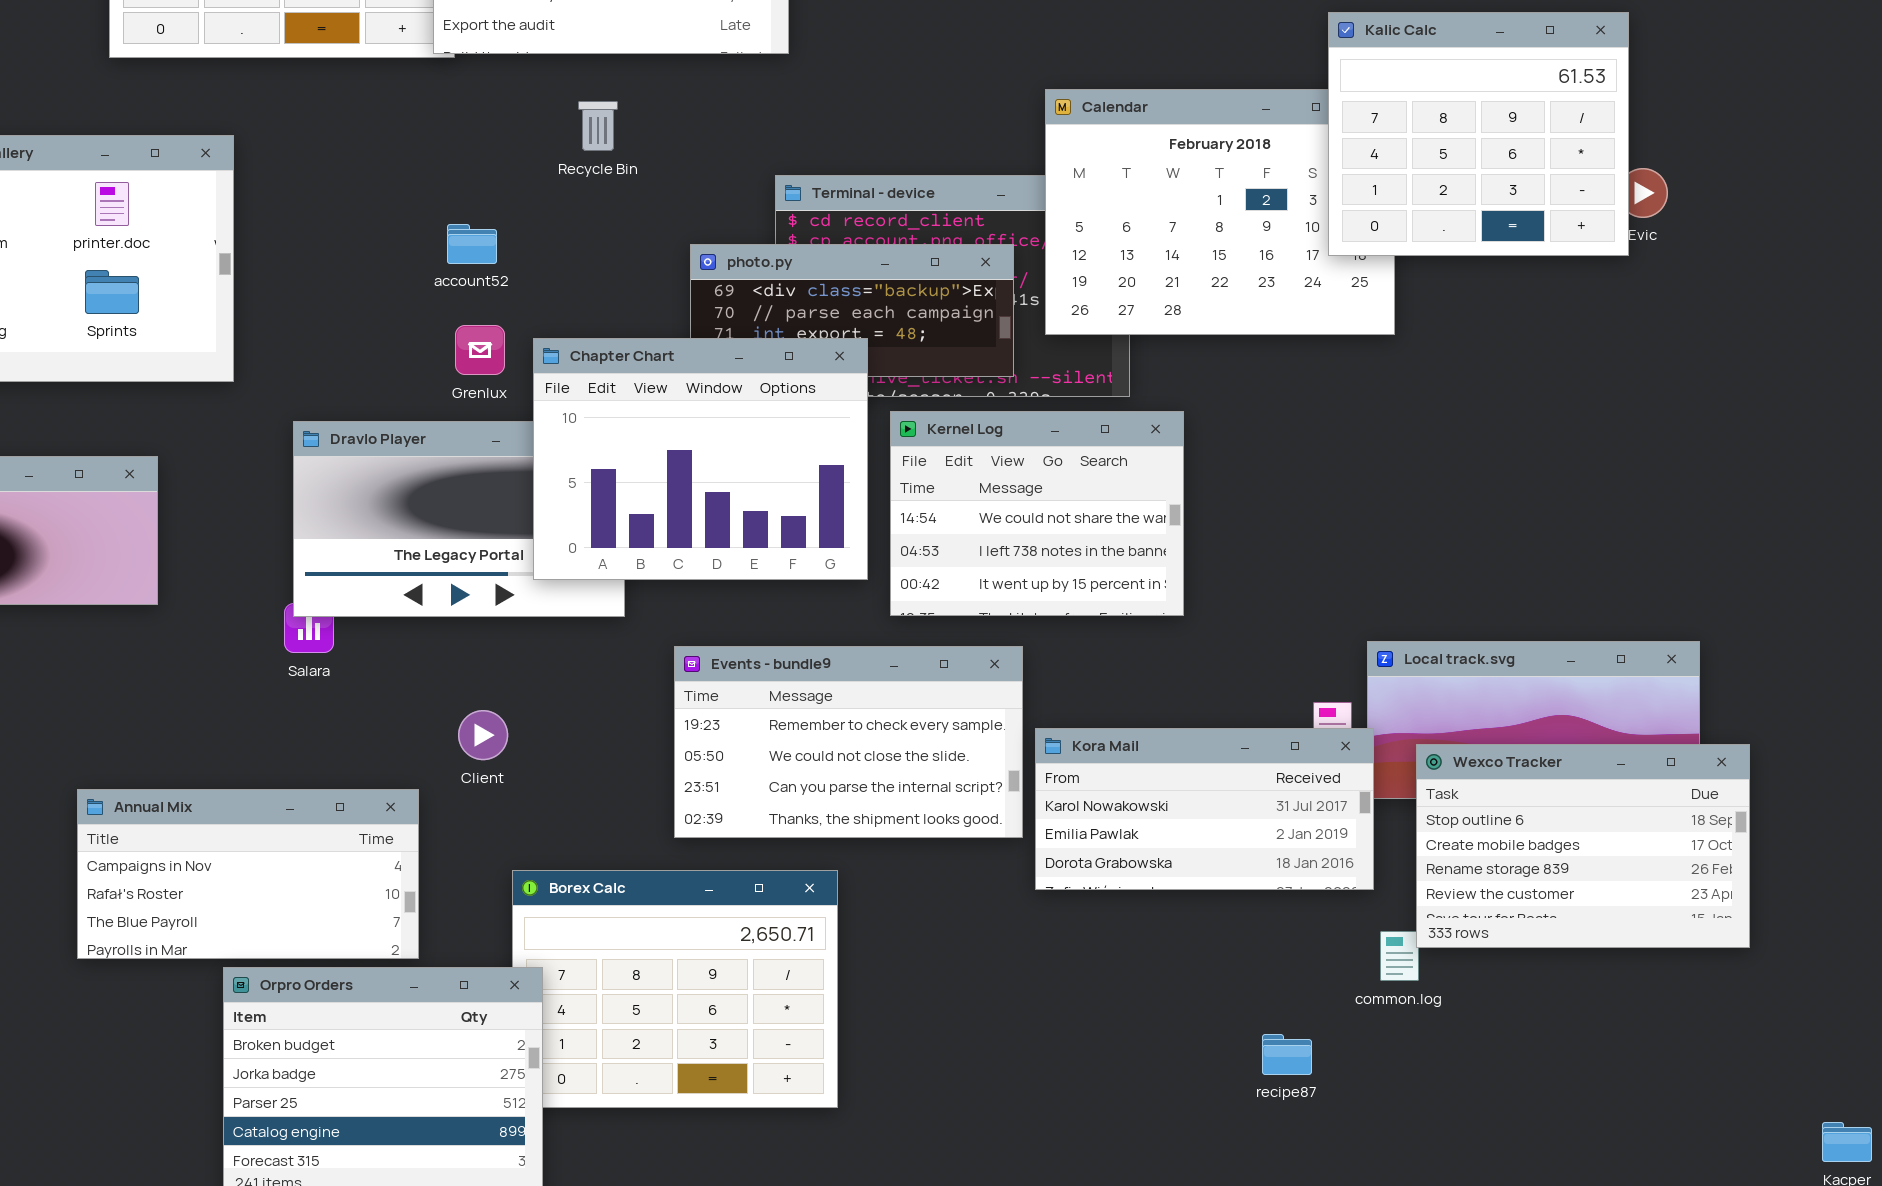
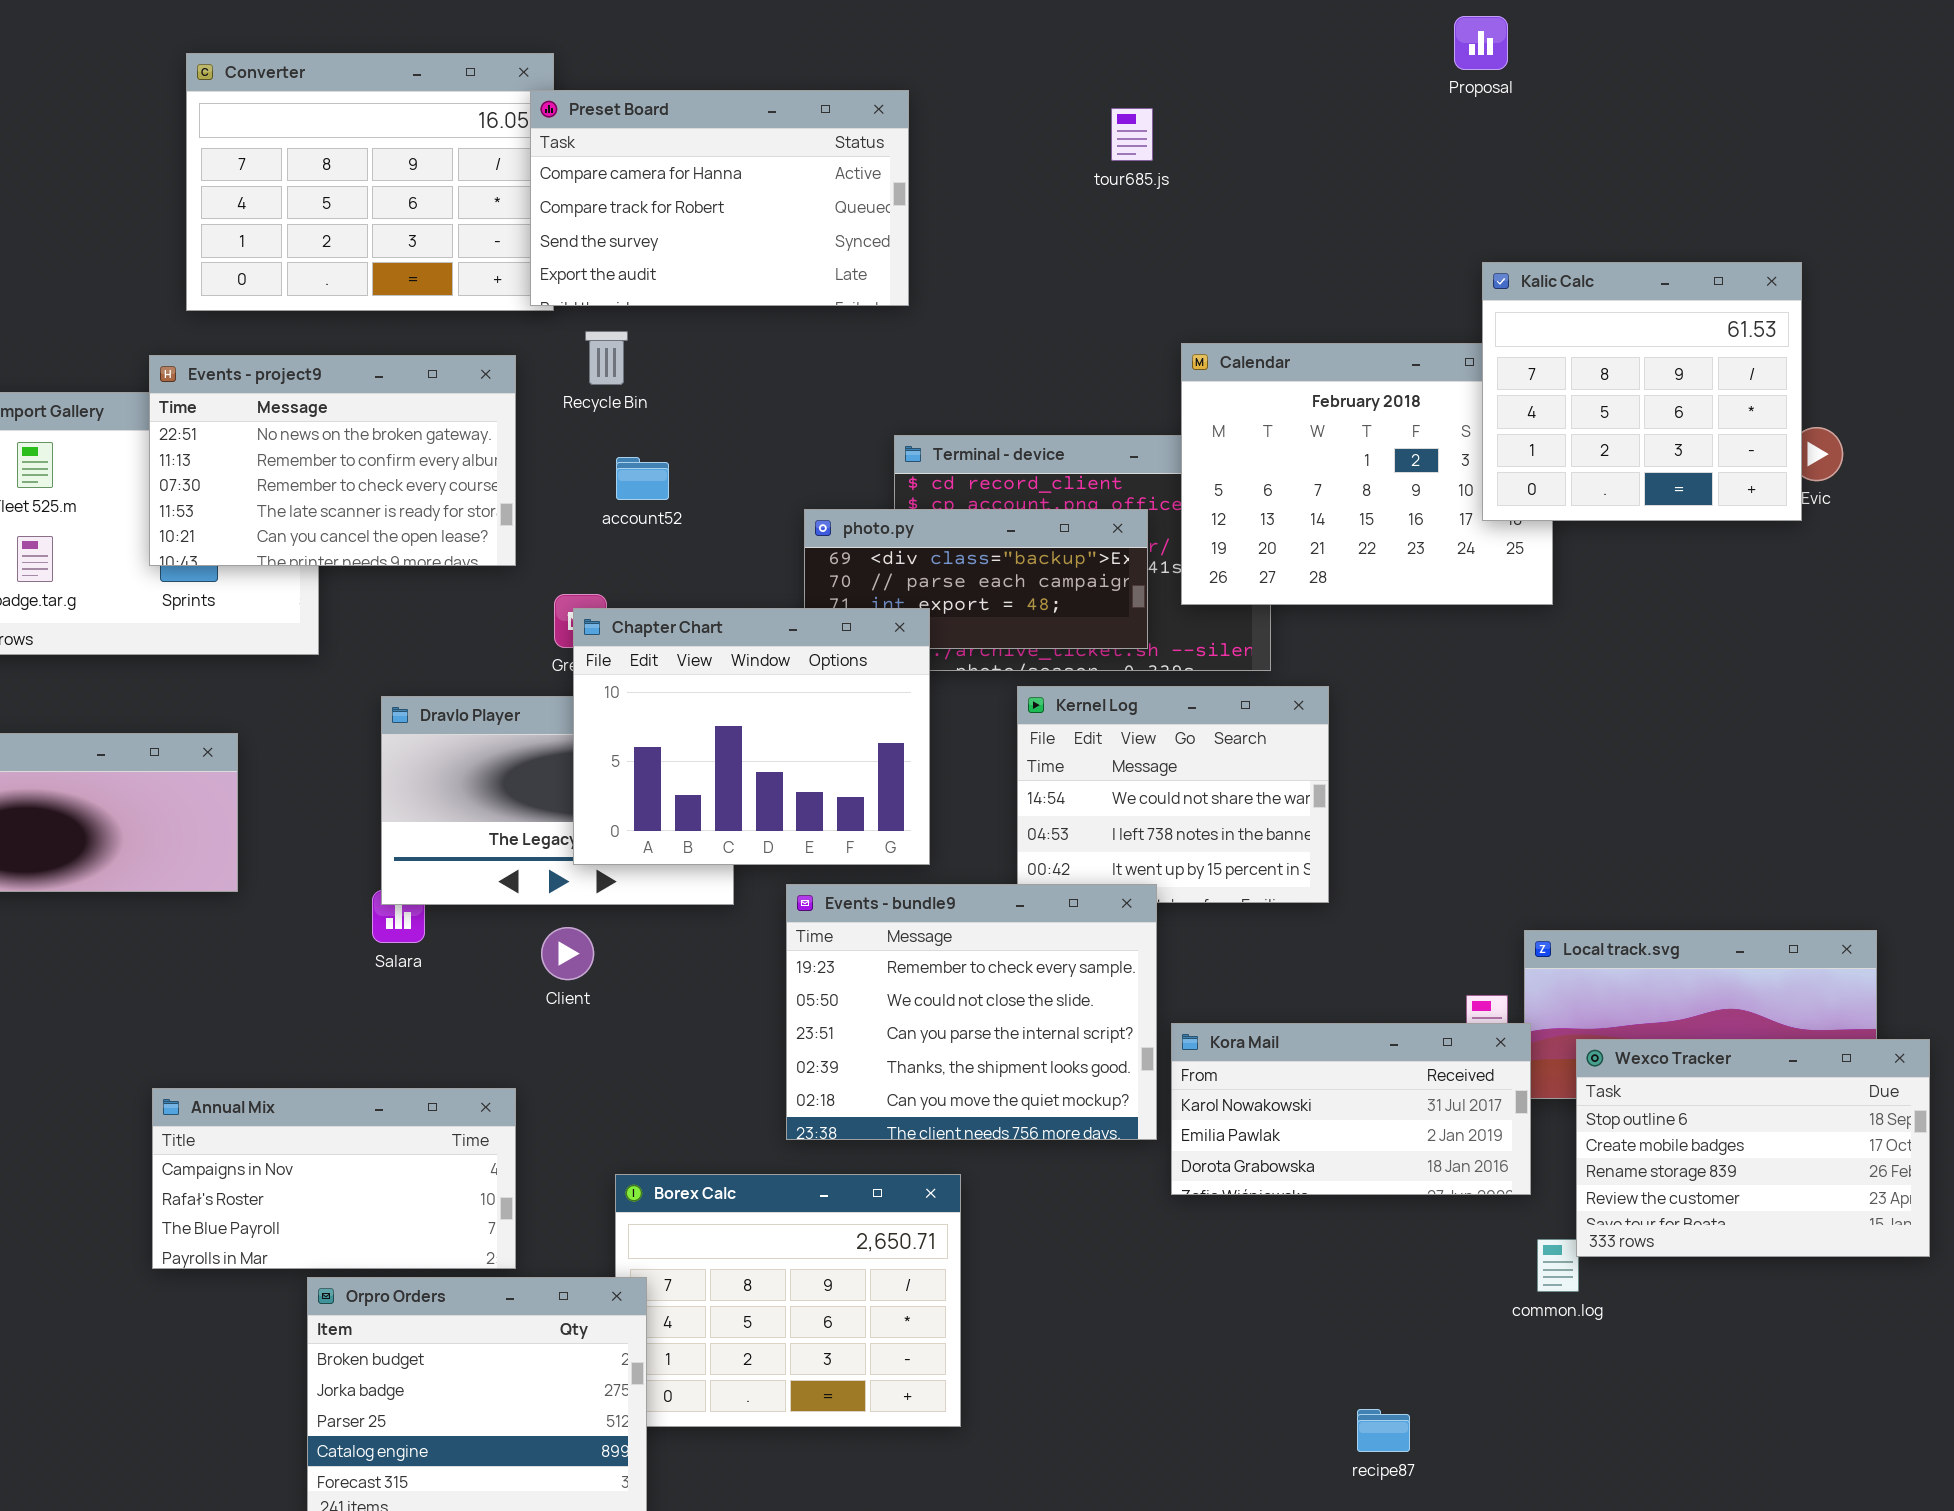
Events - project9: none -> [149,355,516,566], opened
Recycle Bin: [578,101,618,151] -> [585,331,628,385], moved
account52: [447,224,497,264] -> [616,457,669,500], moved
Chapter Chart: [533,338,868,580] -> [573,608,930,865], moved
Events - bundle9: [674,646,1023,838] -> [786,884,1157,1140], resized
Client: [458,710,508,760] -> [541,927,594,980], moved
recipe87: [1262,1034,1312,1075] -> [1357,1409,1410,1452], moved

